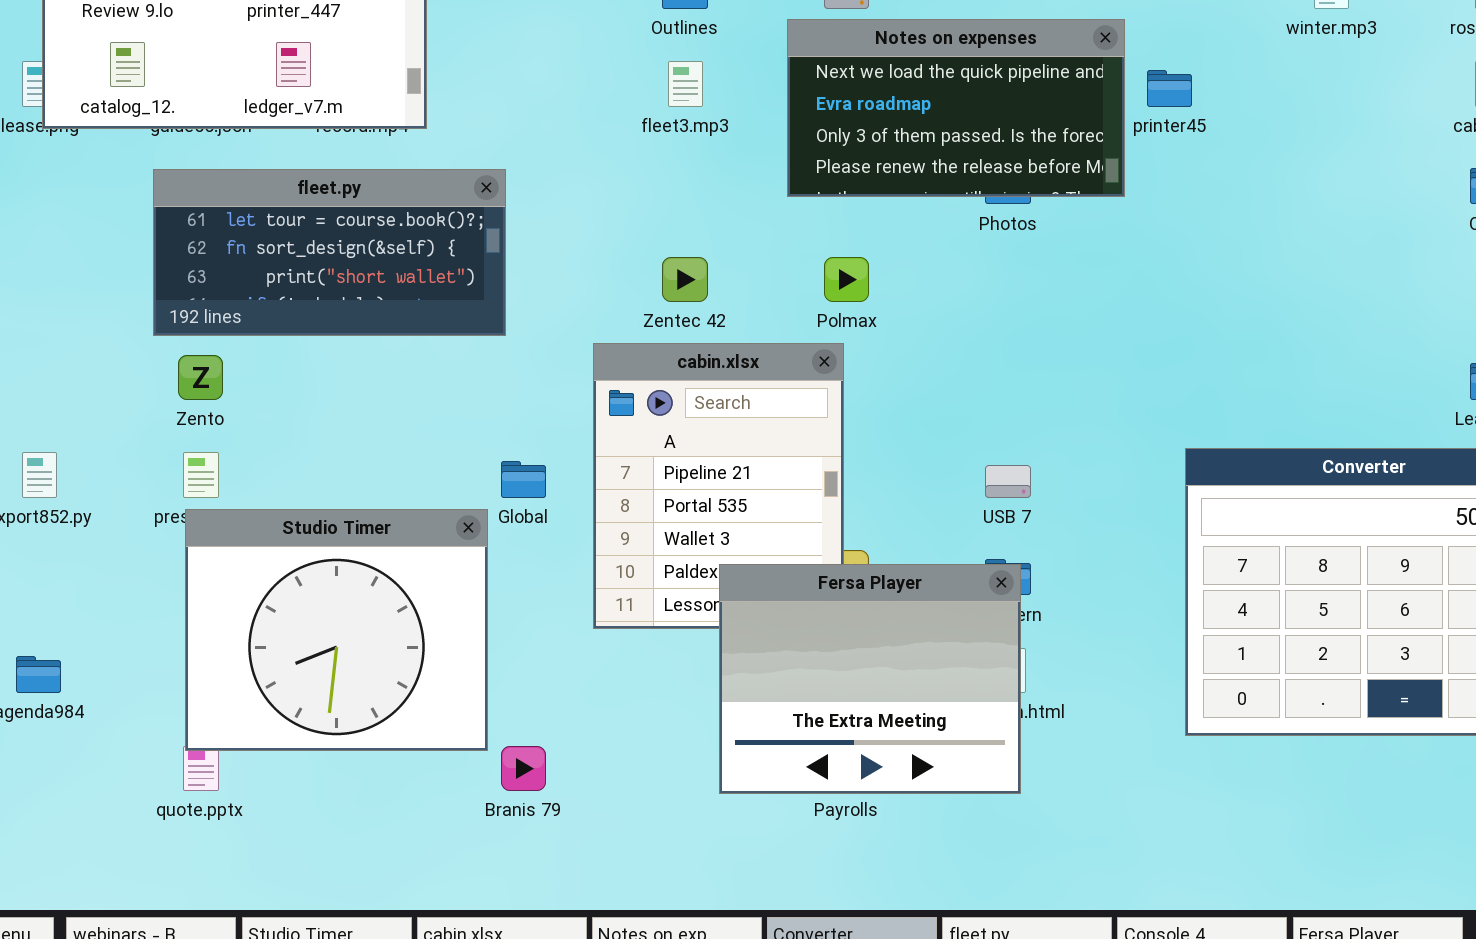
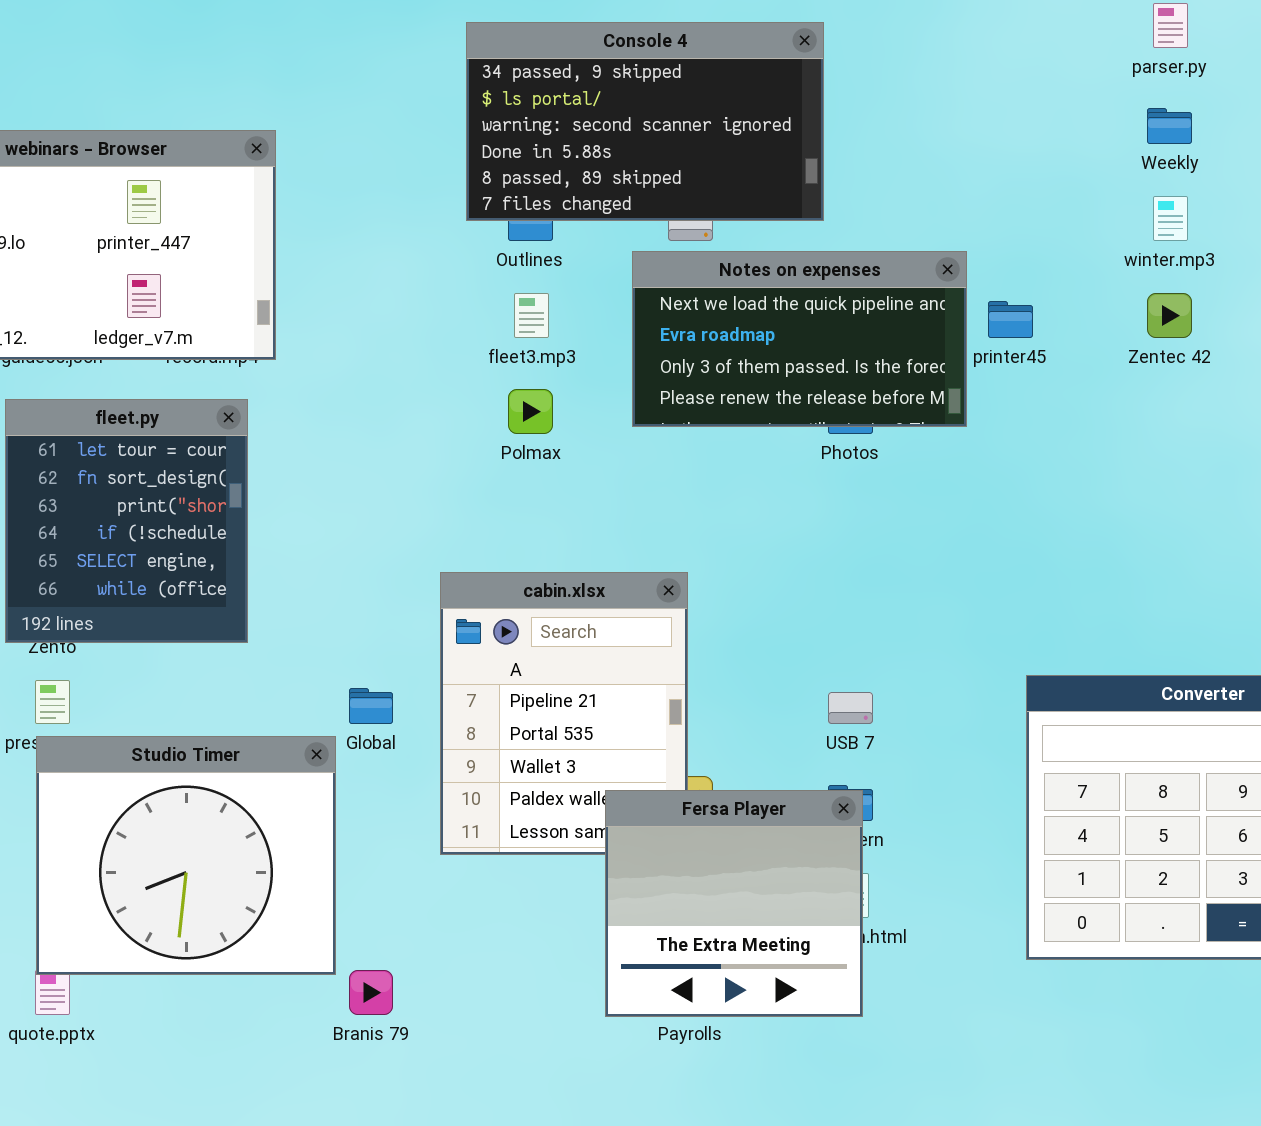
fleet.py: [153,169,506,336] -> [5,399,248,643], resized
Zentec 42: [662,257,708,302] -> [1147,293,1192,338], moved
Polmax: [824,257,869,302] -> [508,389,553,434], moved
Fersa Player: [719,564,1021,794] -> [605,790,863,1017], resized

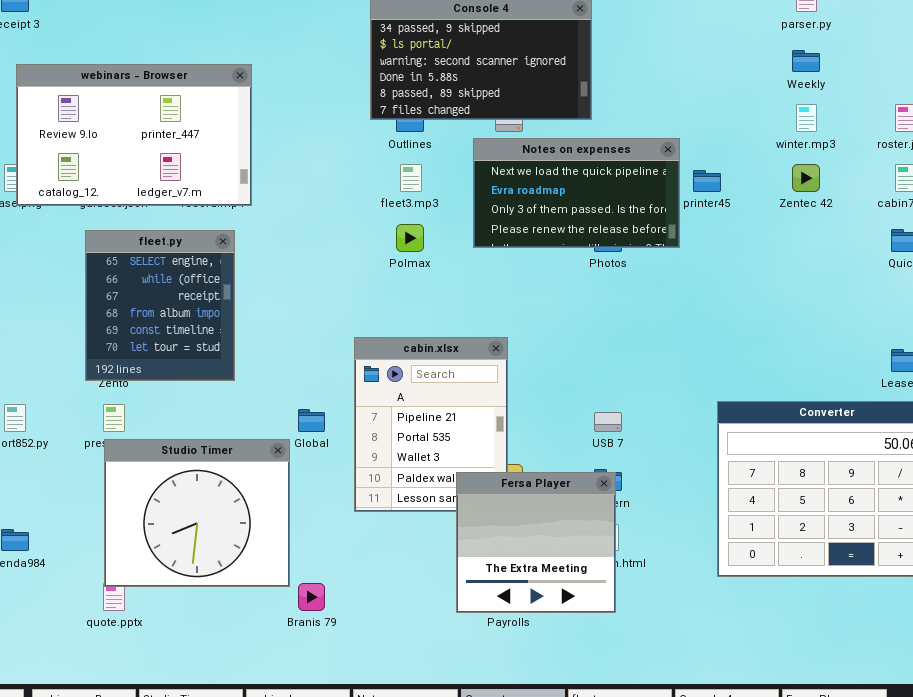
fleet.py: [5,399,248,643] -> [85,230,235,381], scrolled down 4 rows

